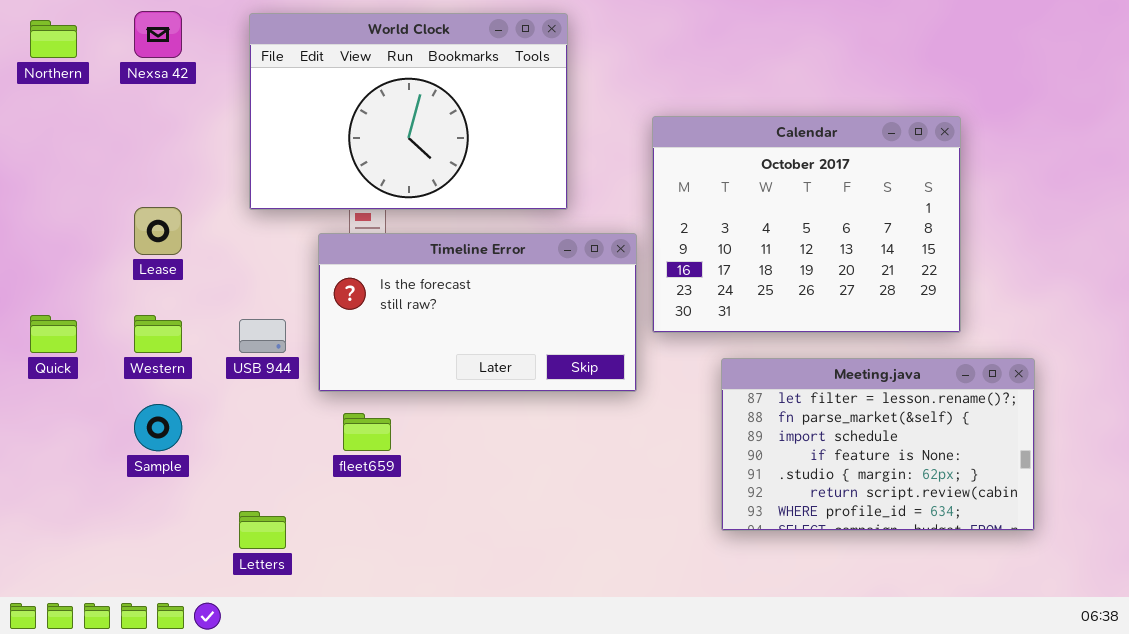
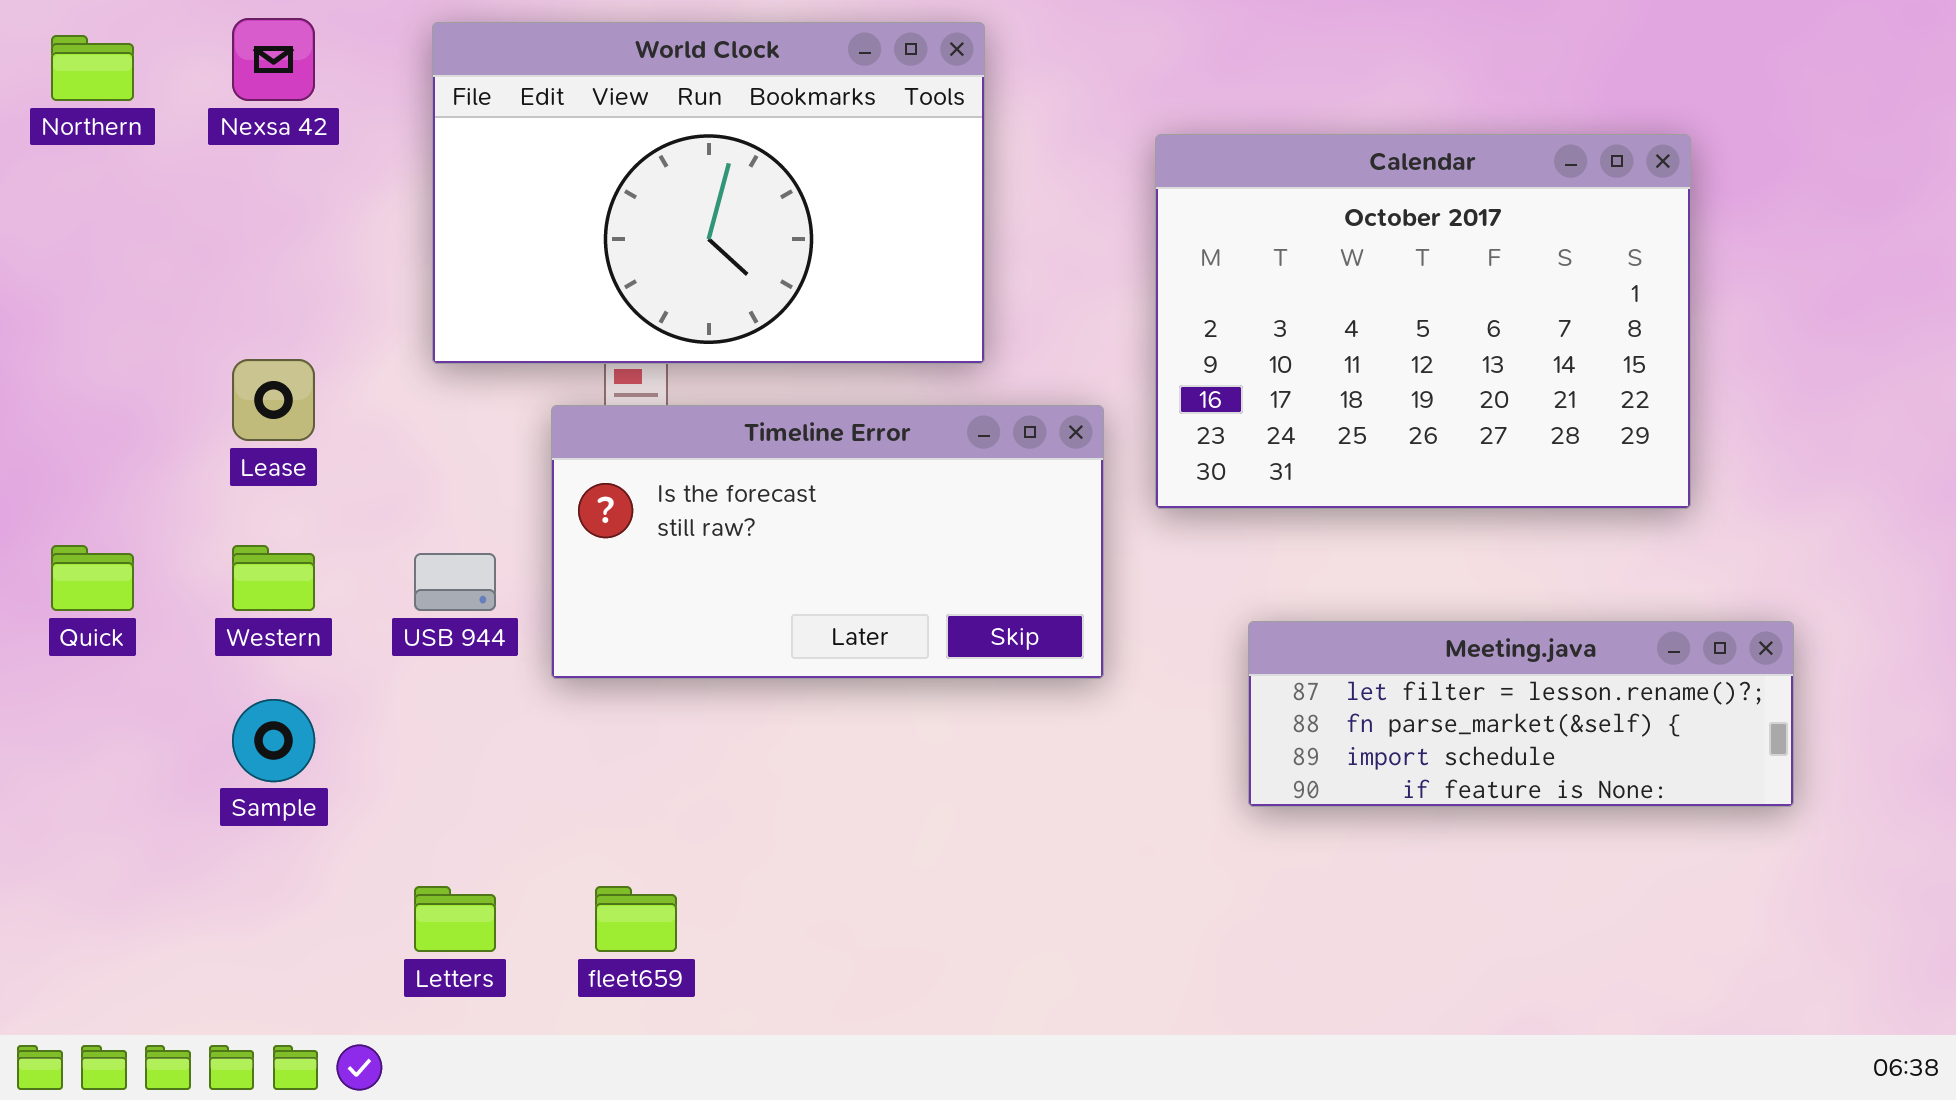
Calendar: [652,116,961,333] -> [1155,134,1691,509], moved
Meeting.java: [721,358,1035,531] -> [1248,621,1794,807], resized
fleet659: [343,413,391,451] -> [595,886,677,952], moved

